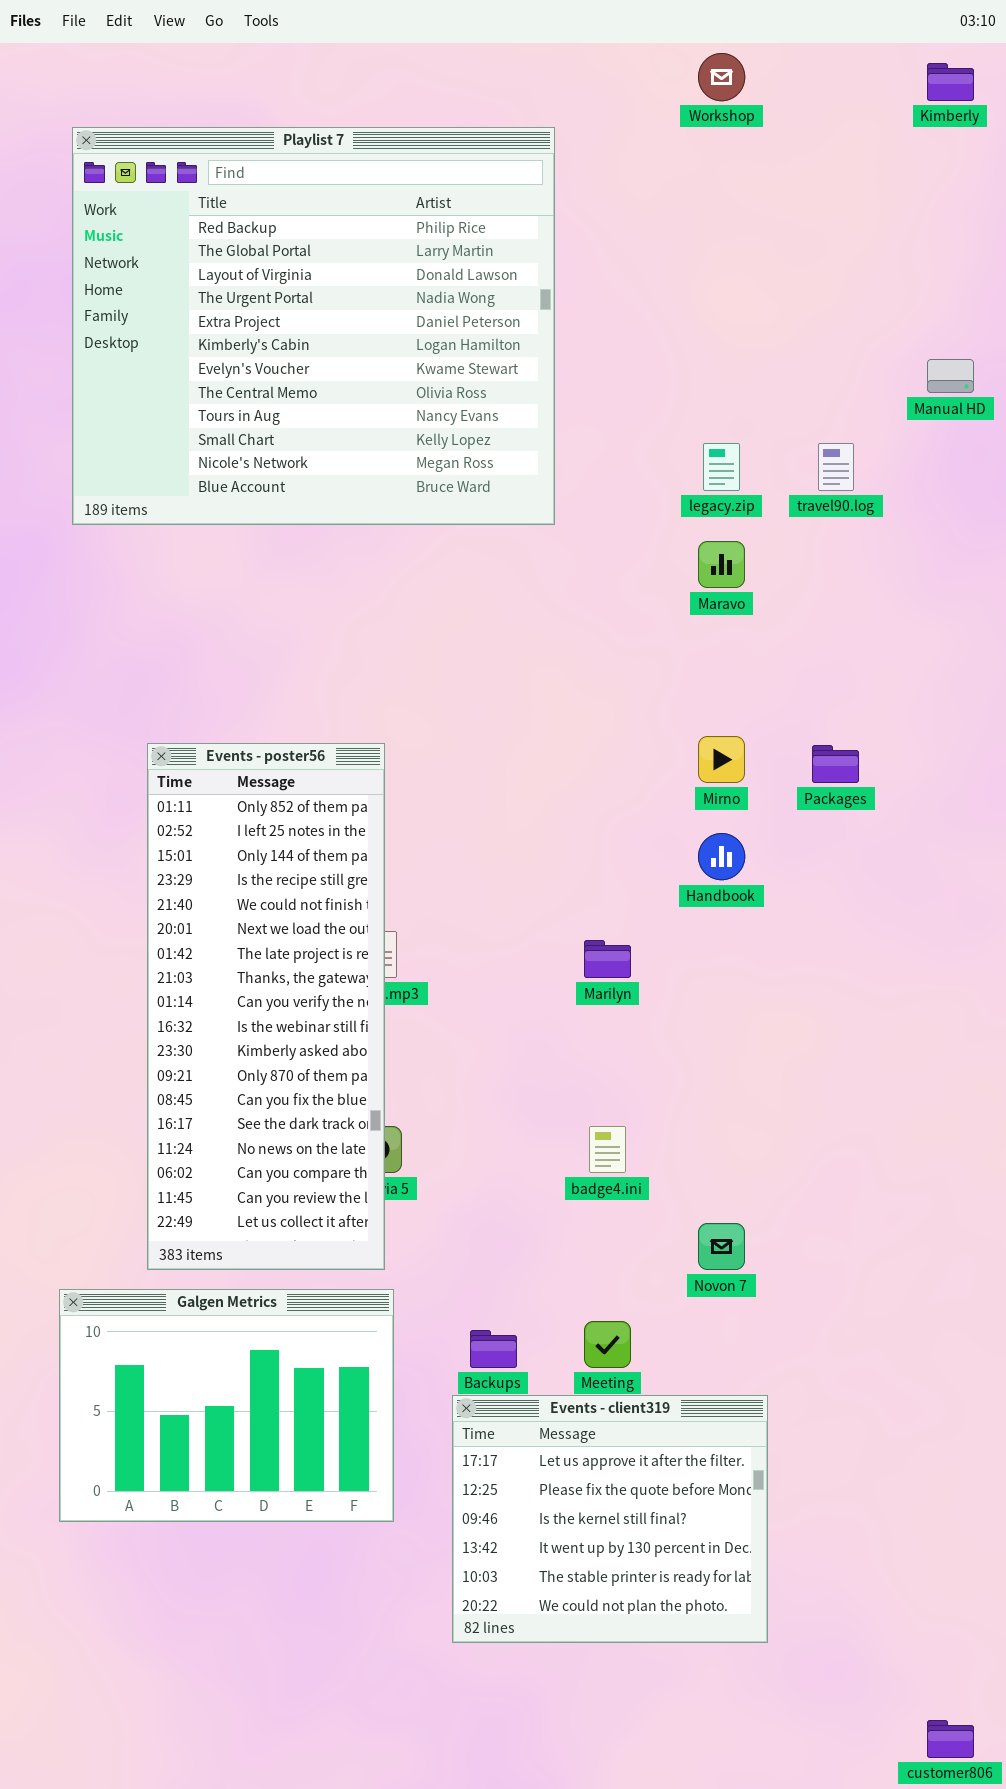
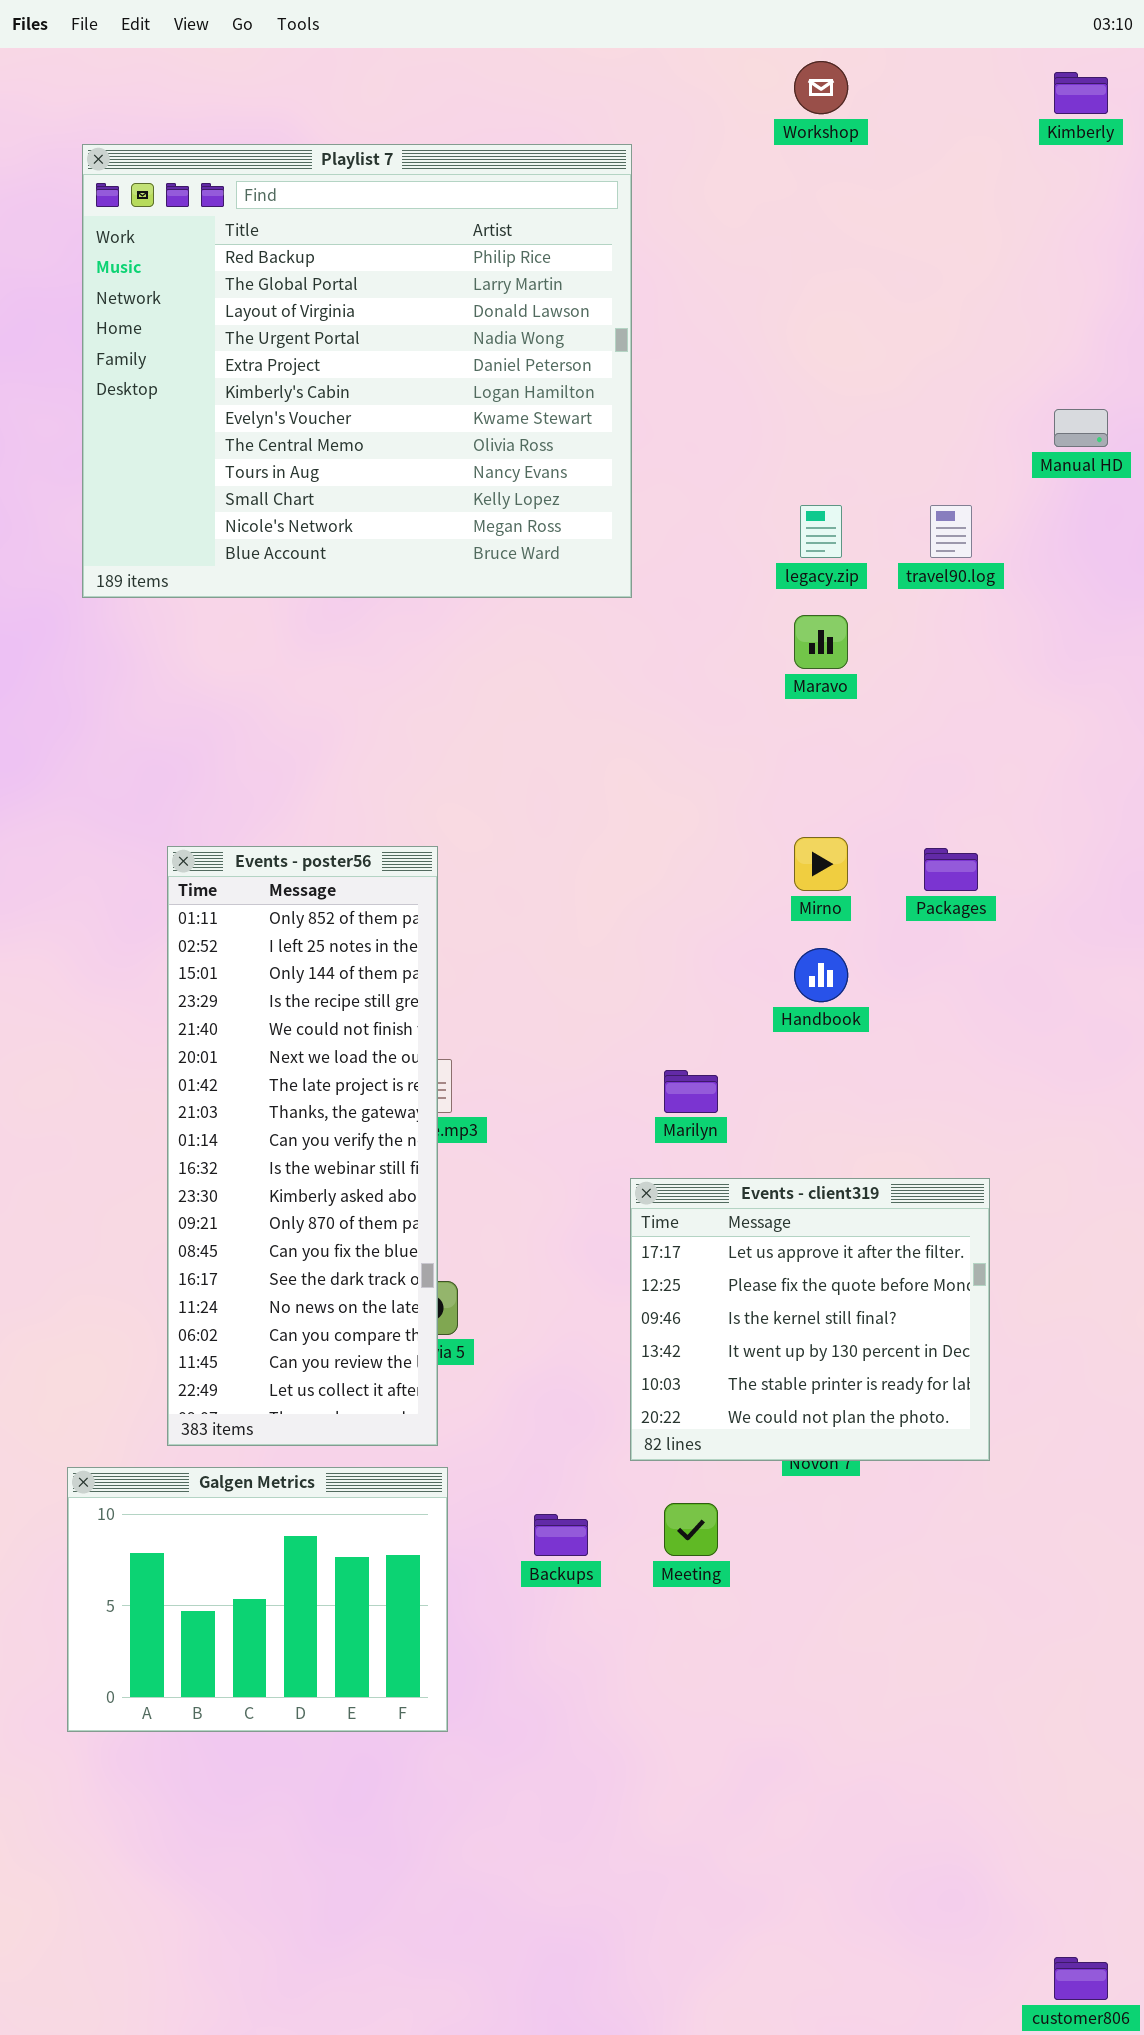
Events - client319: [452,1395,768,1643] -> [630,1178,990,1461], moved

